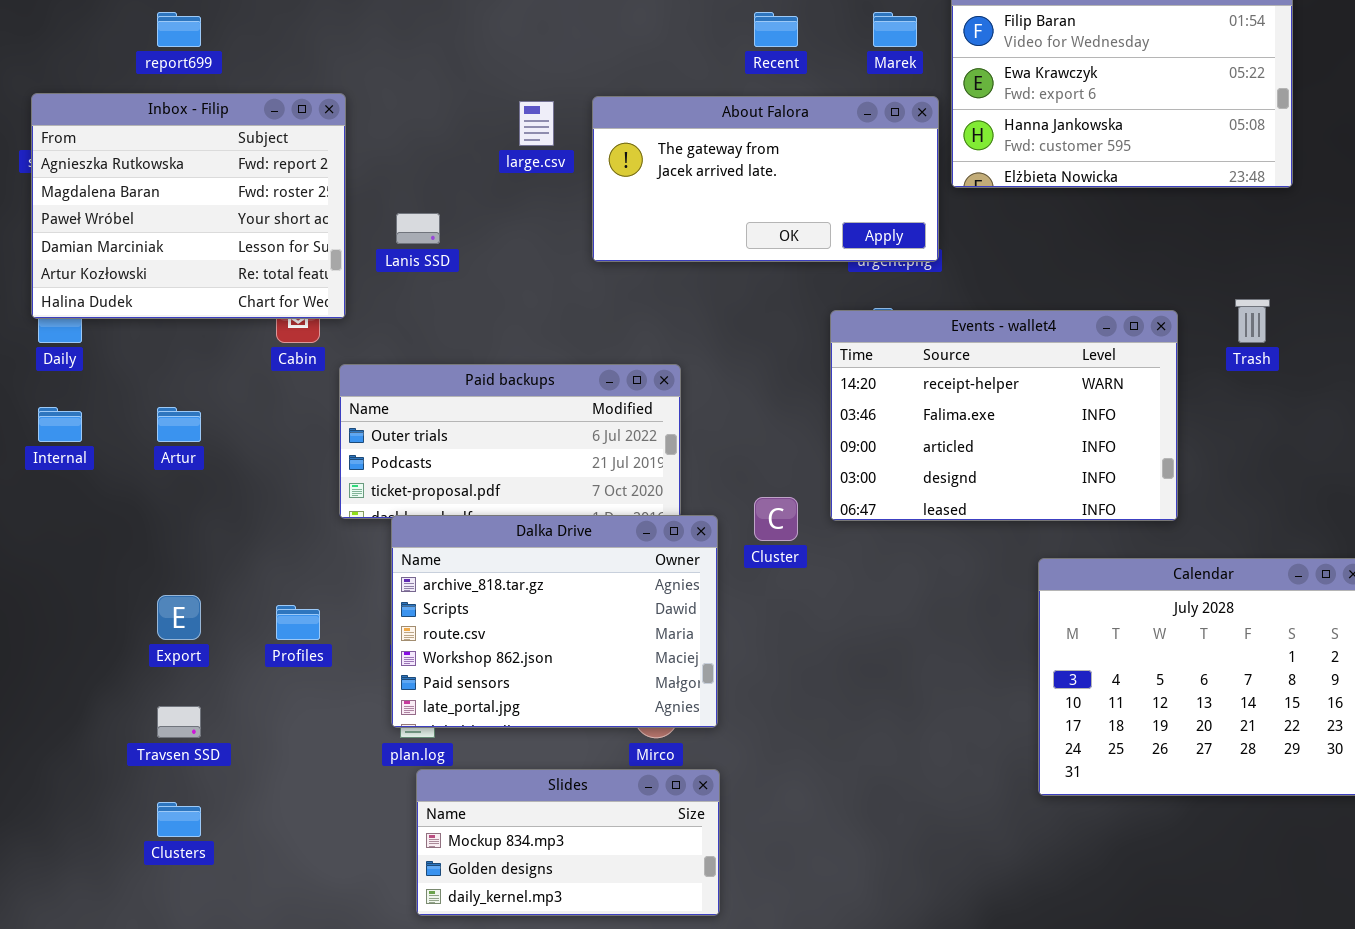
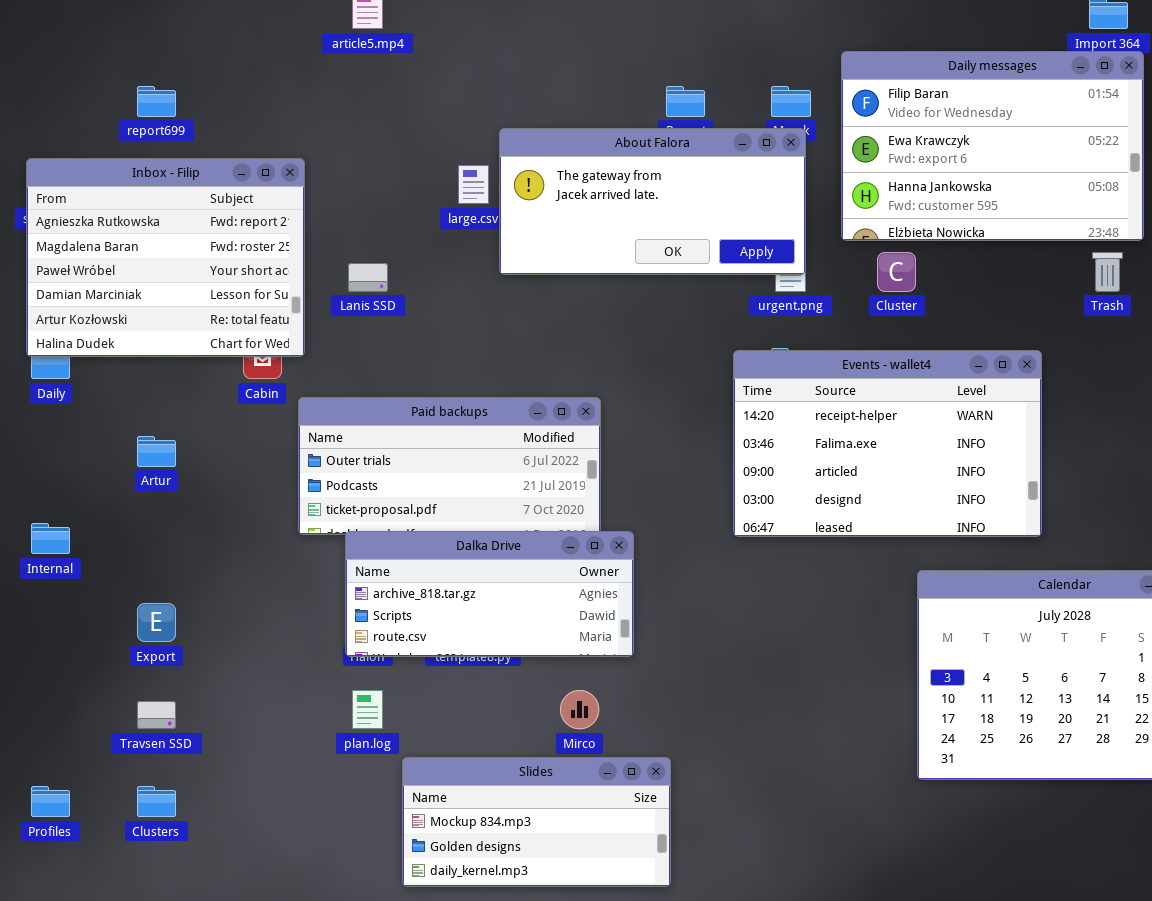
About Falora: [592,96,939,262] -> [499,128,806,275], moved
Trash: [1235,299,1270,343] -> [1092,252,1123,292], moved
Internal: [38,407,82,442] -> [31,523,70,554], moved
Cluster: [754,497,798,541] -> [877,252,916,292], moved
Dalka Drive: [391,515,718,728] -> [345,531,634,657], resized
Profiles: [276,605,320,640] -> [31,786,70,817], moved
Slides: [416,769,720,916] -> [402,757,671,887], moved

